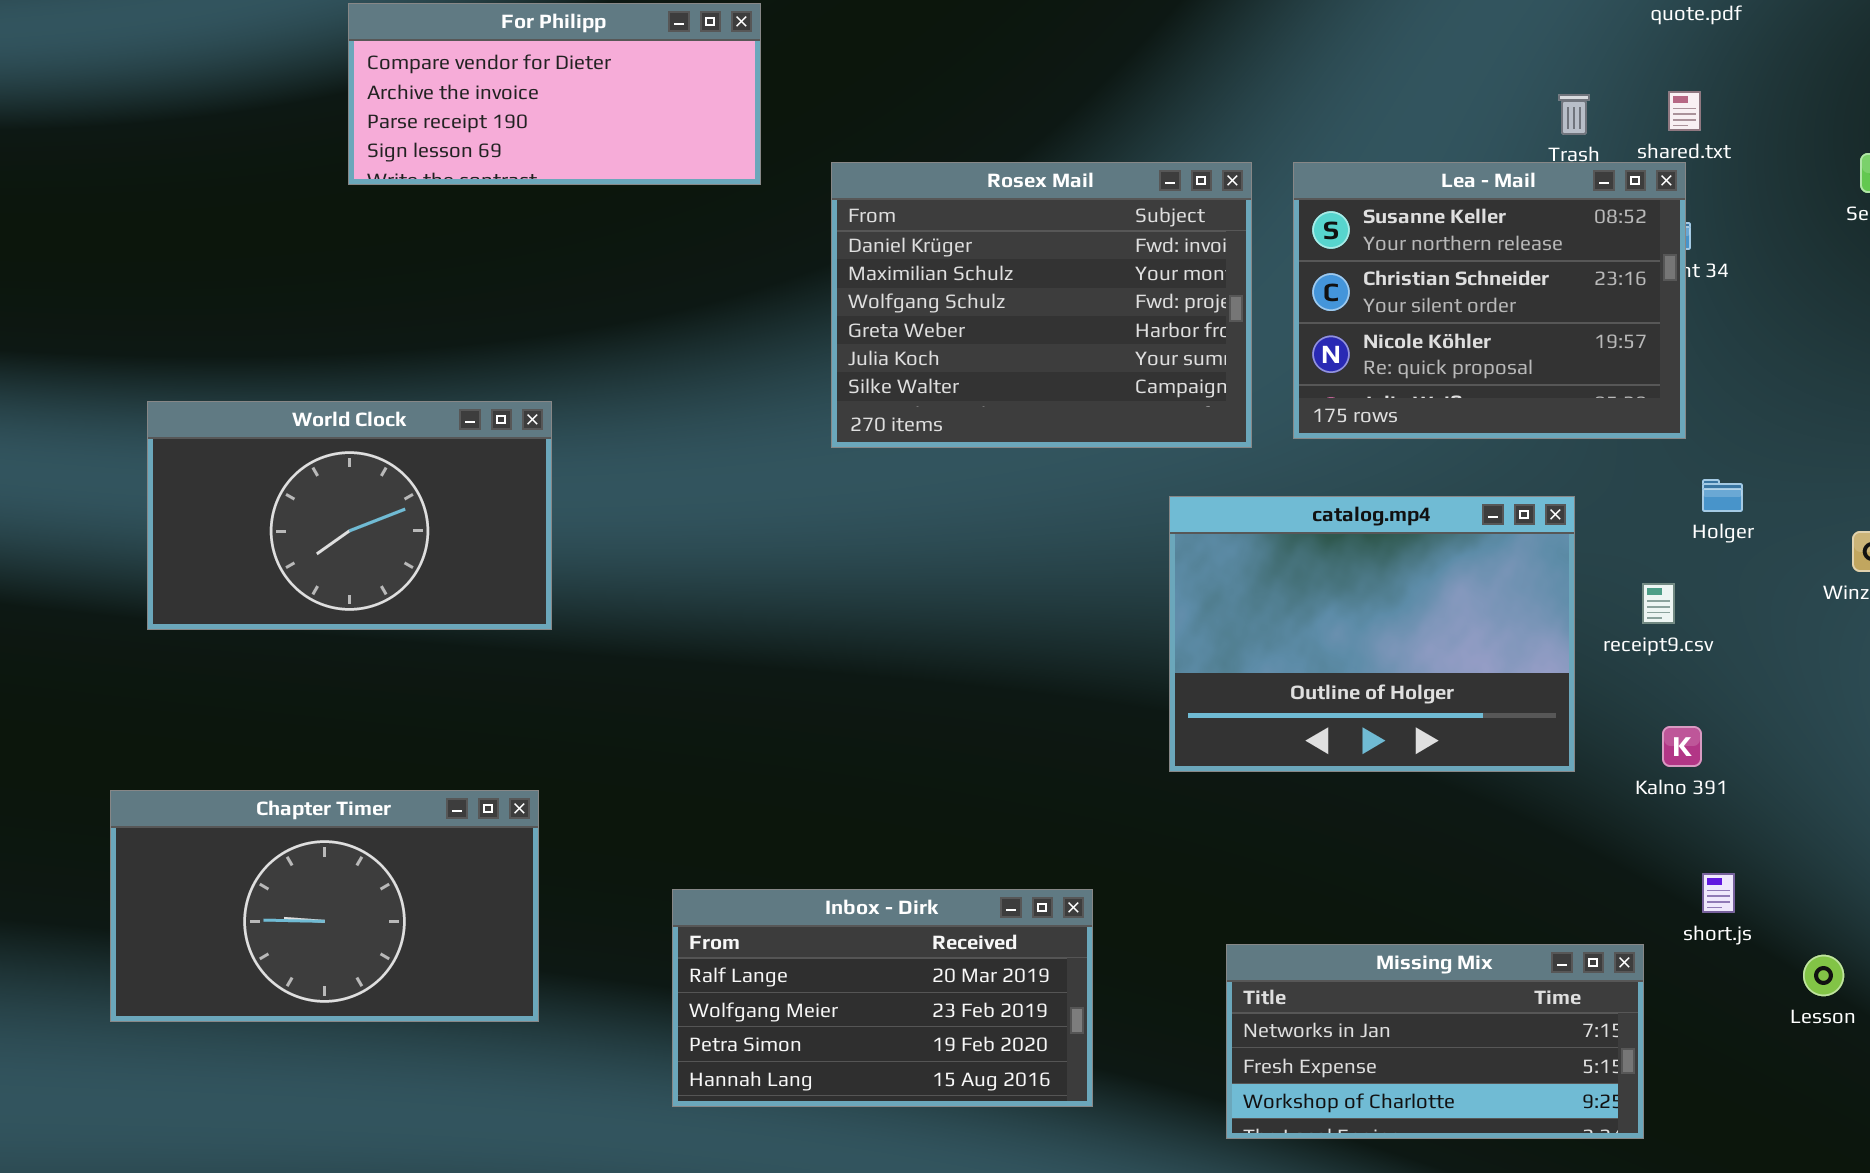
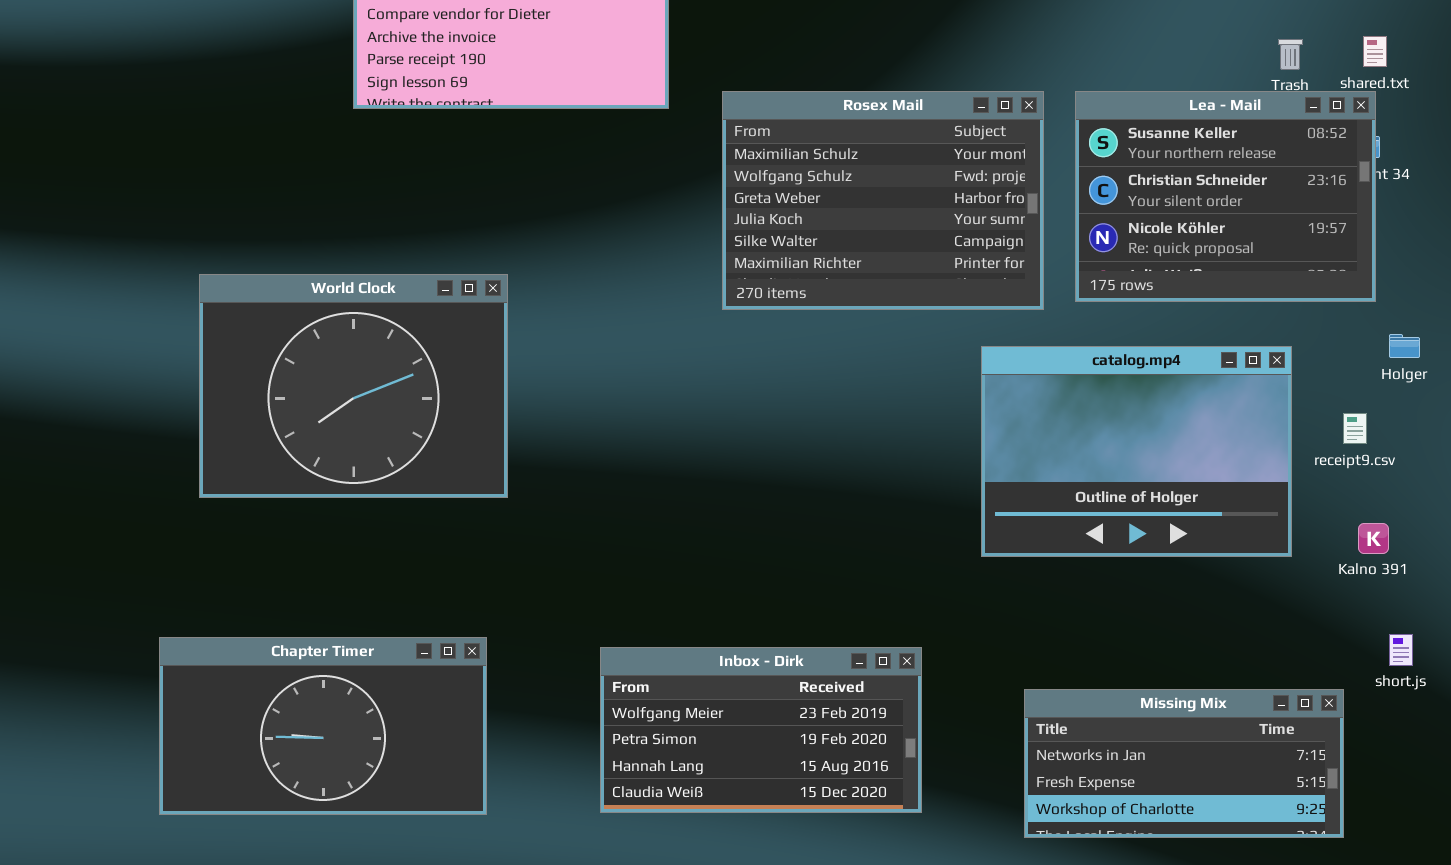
Rosex Mail: [831,162,1252,448] -> [722,91,1044,310], scrolled down 1 row
World Clock: [147,401,552,630] -> [199,274,508,498], resized
Chapter Timer: [110,790,539,1022] -> [159,637,487,815], moved
Inbox - Dirk: [672,889,1093,1107] -> [600,647,922,813], scrolled down 1 row

